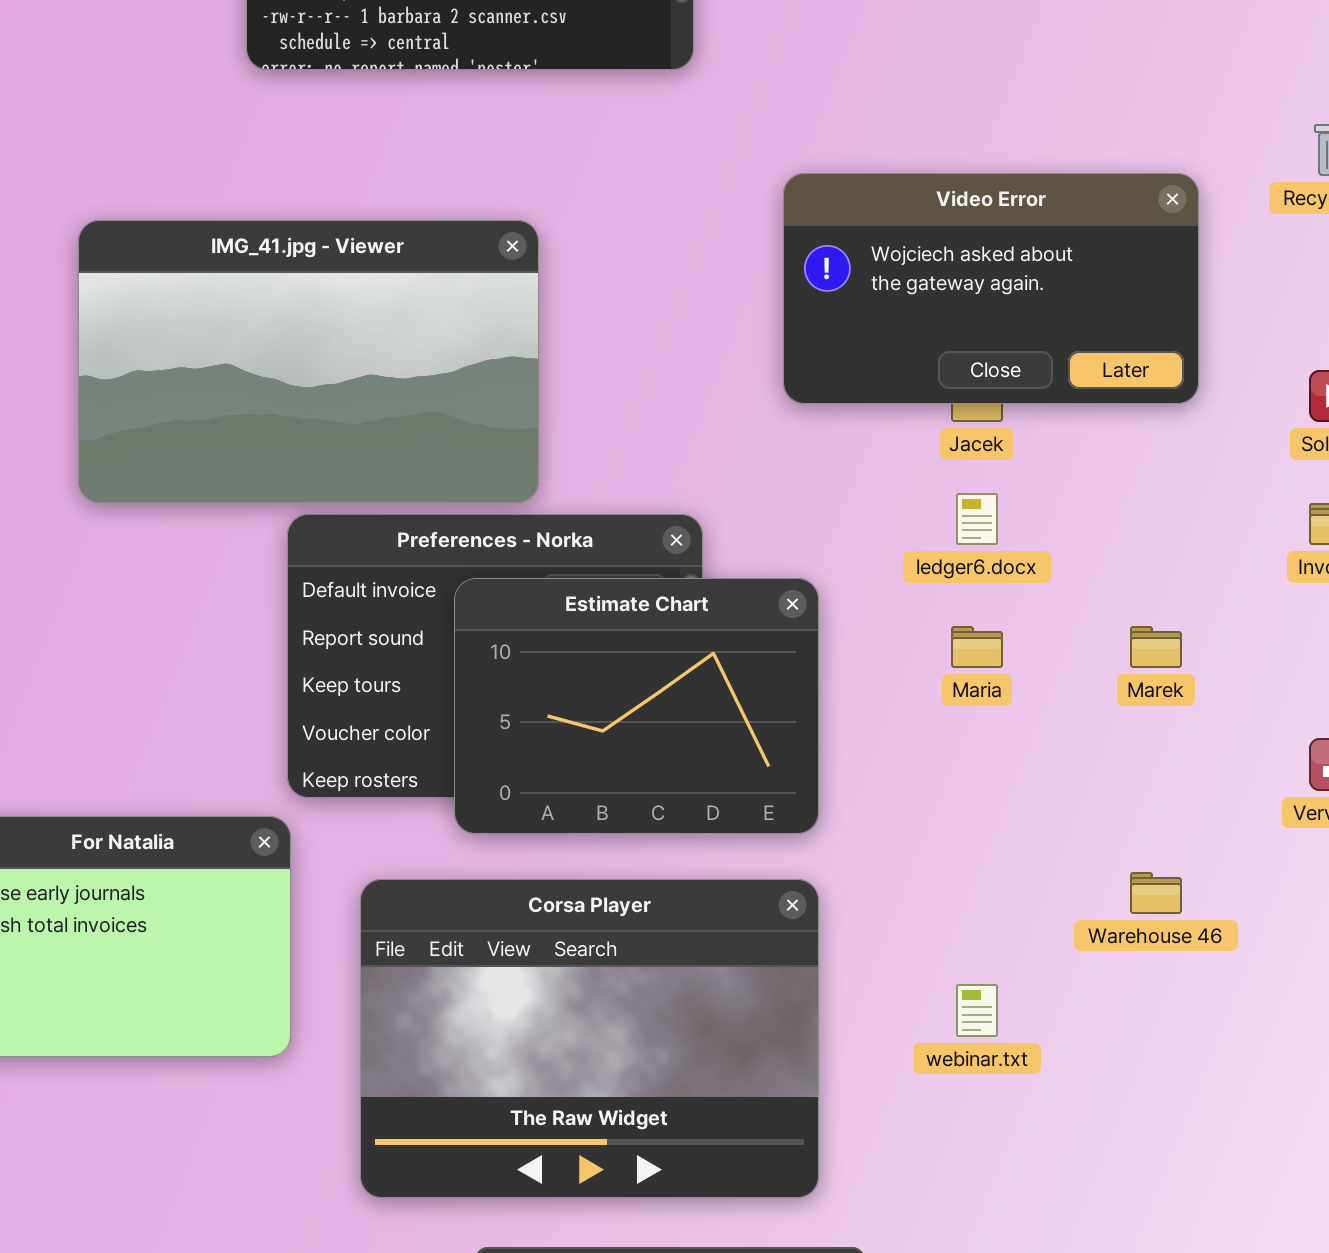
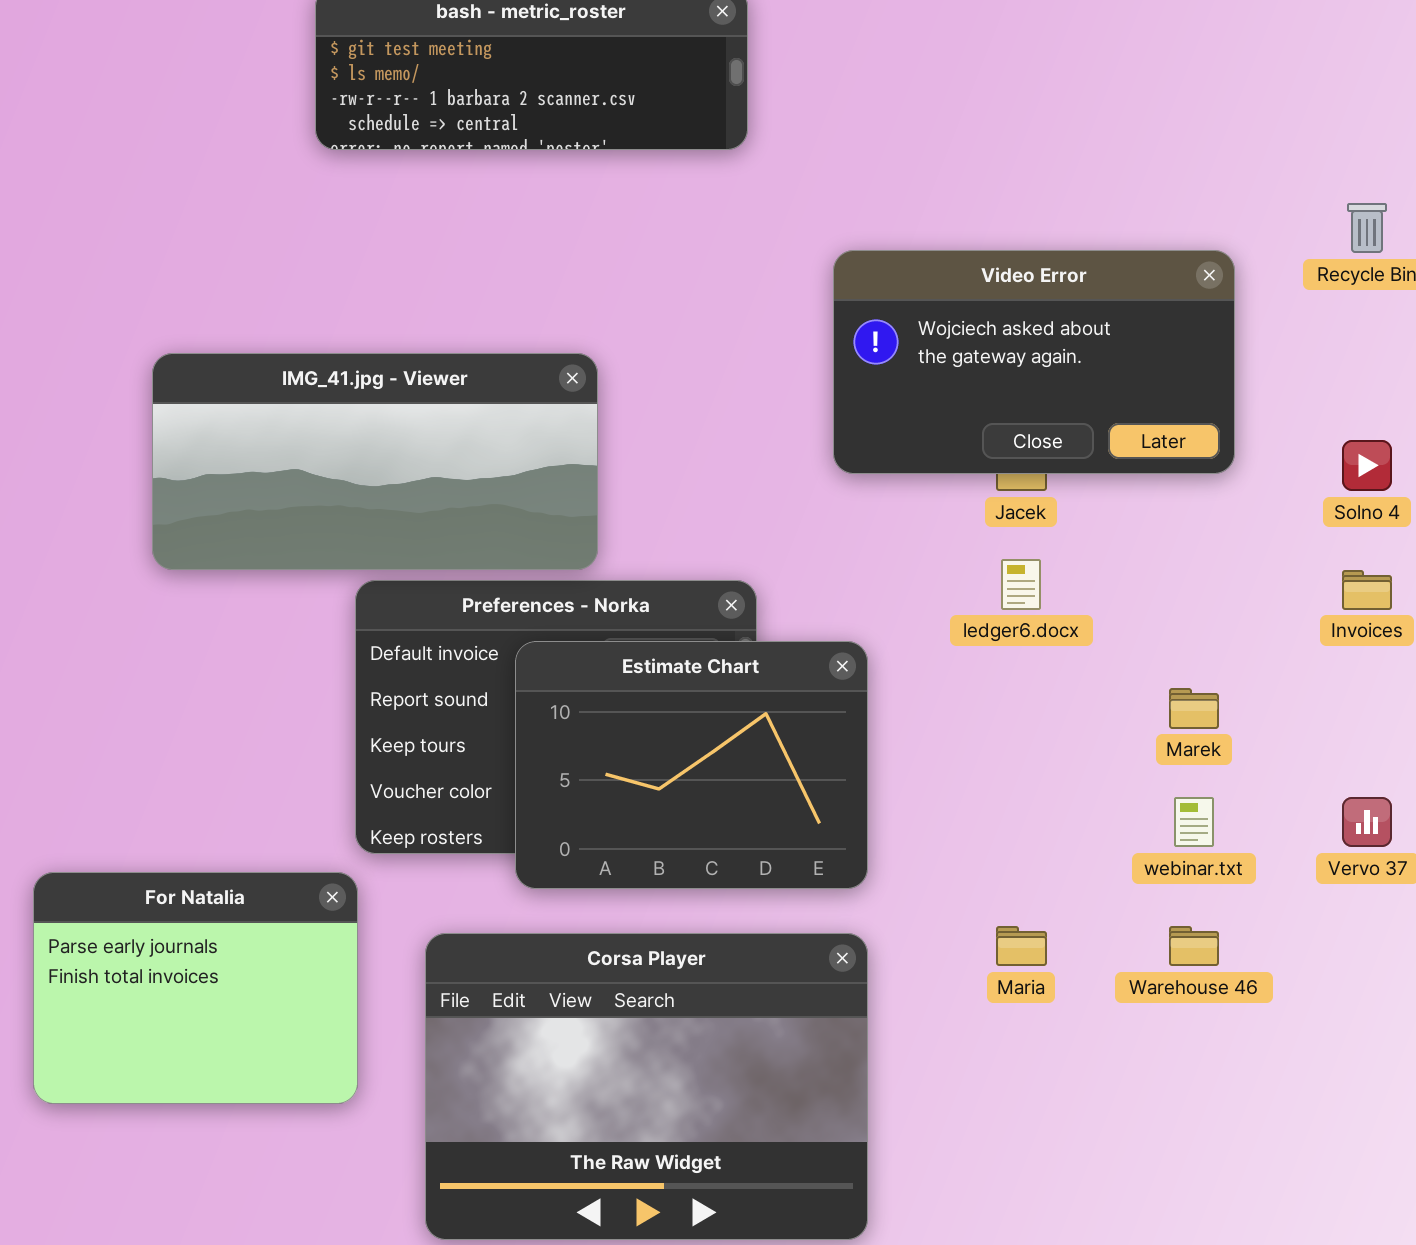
IMG_41.jpg - Viewer: [78,220,539,503] -> [152,353,598,570], resized
Maria: [951,626,1003,668] -> [996,926,1047,966], moved
webinar.txt: [956,984,998,1037] -> [1174,797,1214,847], moved

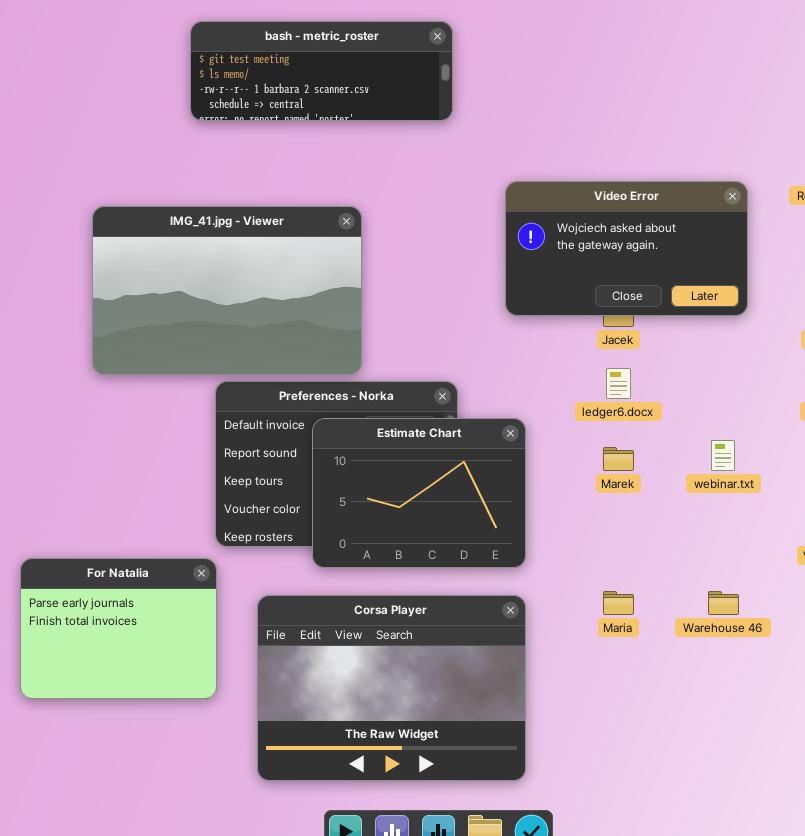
IMG_41.jpg - Viewer: [152,353,598,570] -> [92,206,362,375], resized
Marek: [1169,688,1219,729] -> [603,447,634,471], moved
webinar.txt: [1174,797,1214,847] -> [711,440,735,471], moved

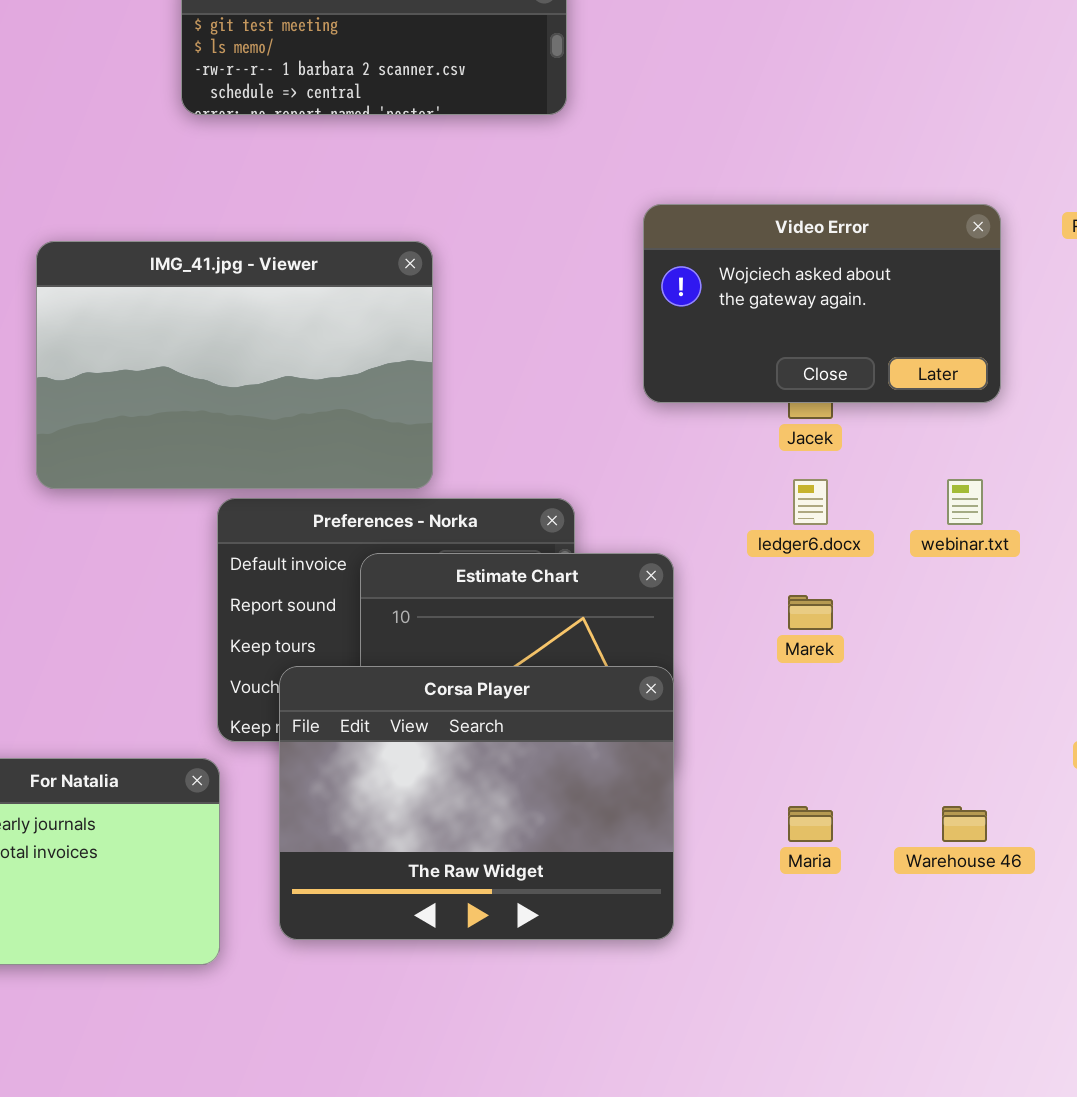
webinar.txt: [711,440,735,471] -> [947,479,983,525], moved
Corsa Player: [257,595,526,781] -> [279,666,674,940], moved

